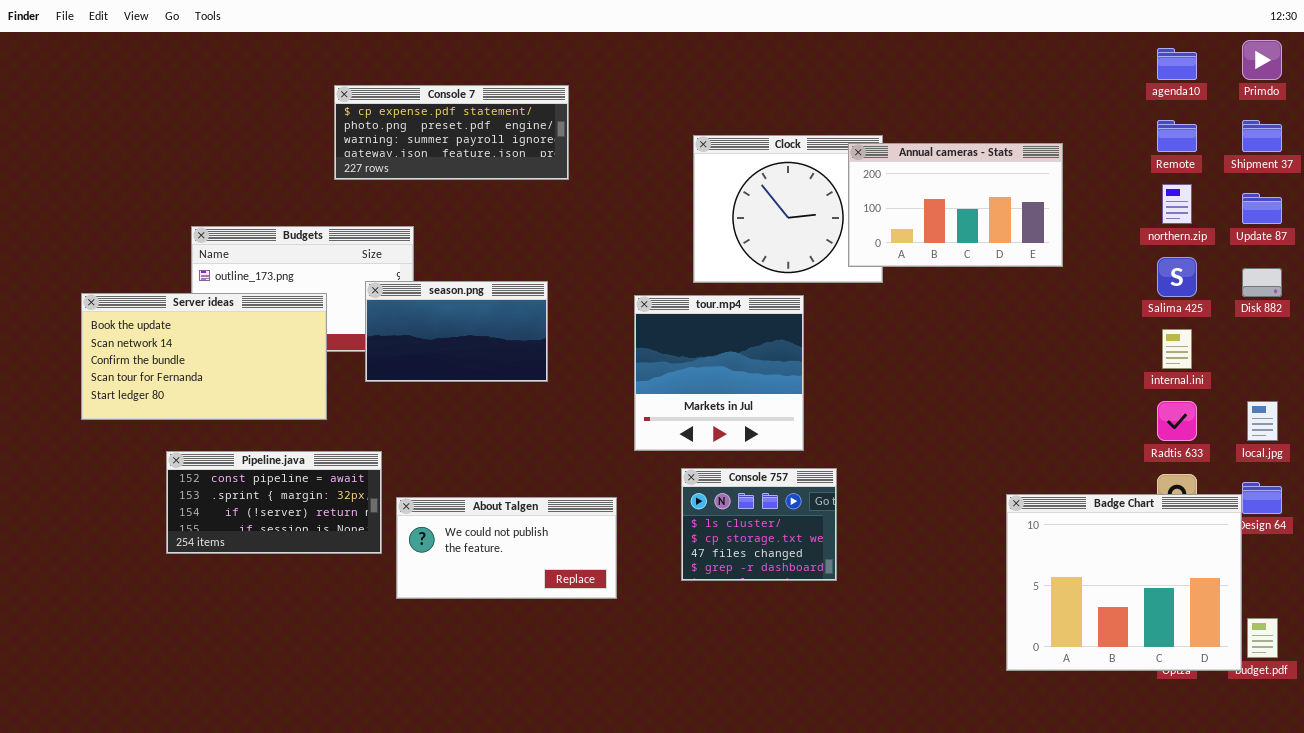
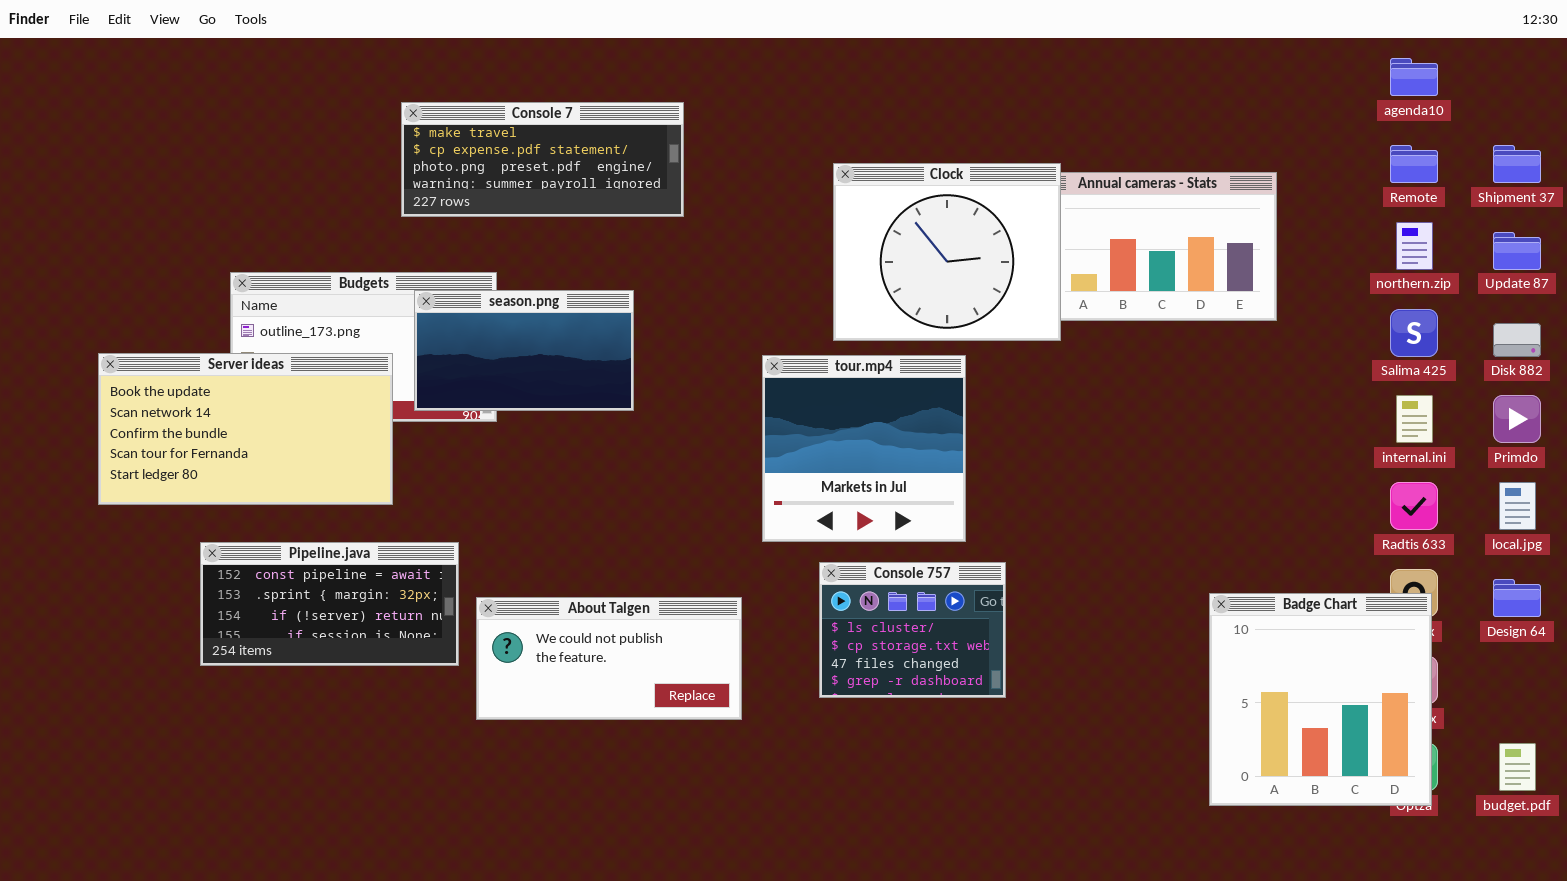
Primdo: [1242,40,1282,80] -> [1493,395,1541,443], moved
Console 7: [334,85,569,180] -> [401,102,684,217], scrolled up 1 row
Clock: [693,135,883,283] -> [833,163,1061,341], raised
season.png: [365,281,548,382] -> [414,290,634,411], moved
Badge Chart: [1006,494,1242,671] -> [1209,593,1432,806], resized

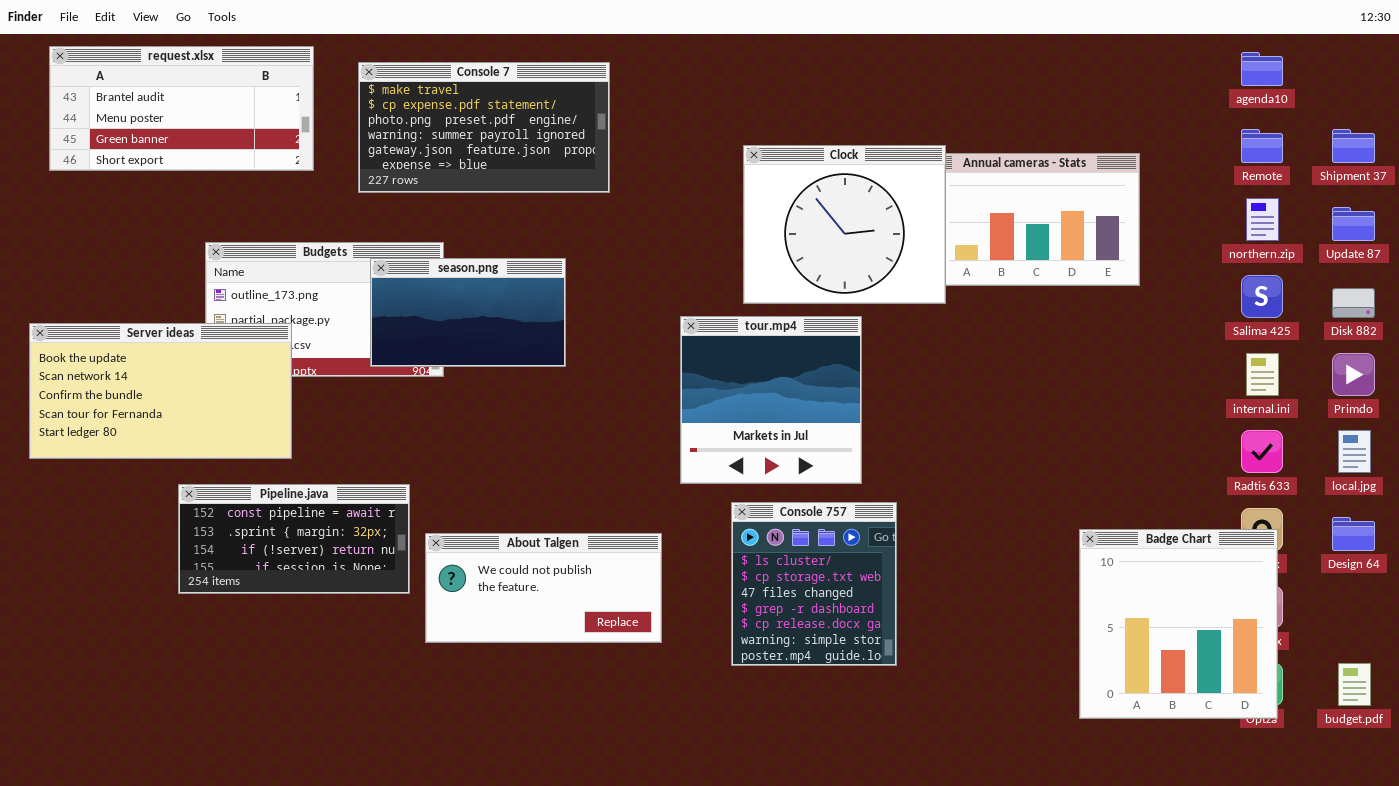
request.xlsx: none -> [49,46,314,171], opened
Console 7: [401,102,684,217] -> [358,62,610,193], resized
Server ideas: [98,353,393,505] -> [29,323,292,459], moved
Console 757: [819,562,1006,698] -> [731,502,897,666], resized

